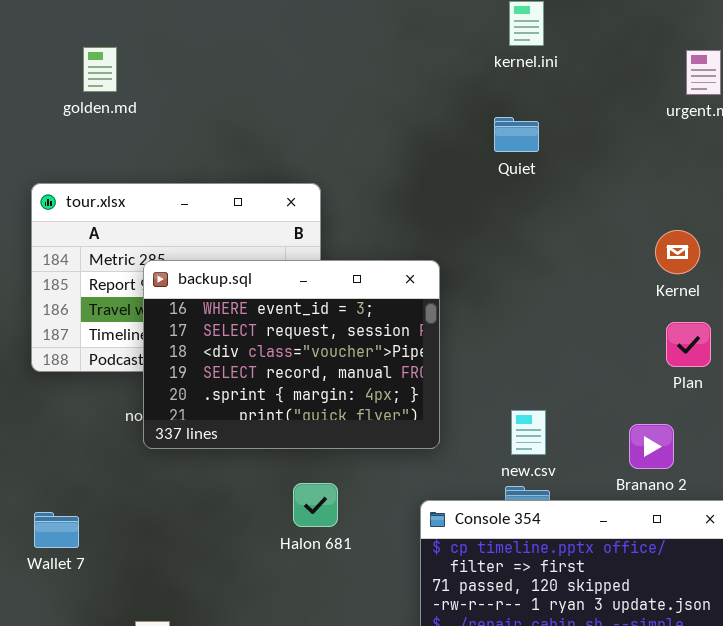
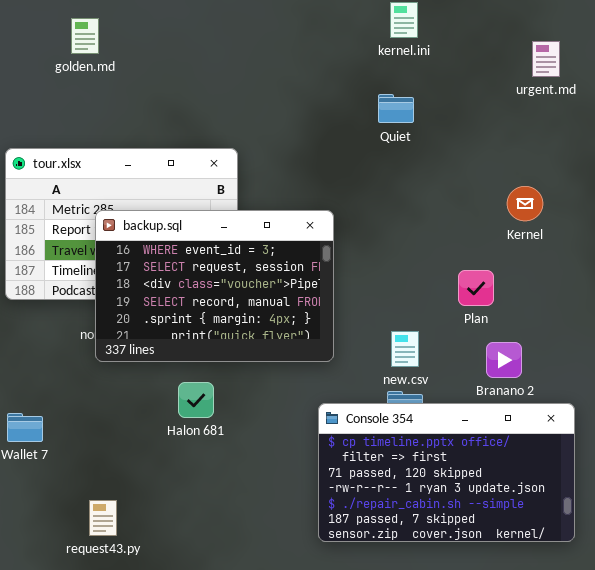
golden.md: [83,47,117,92] -> [71,18,99,54], moved
Plan: [666,322,711,367] -> [458,270,494,306], moved
Halon 681: [293,483,338,527] -> [178,382,214,418], moved

